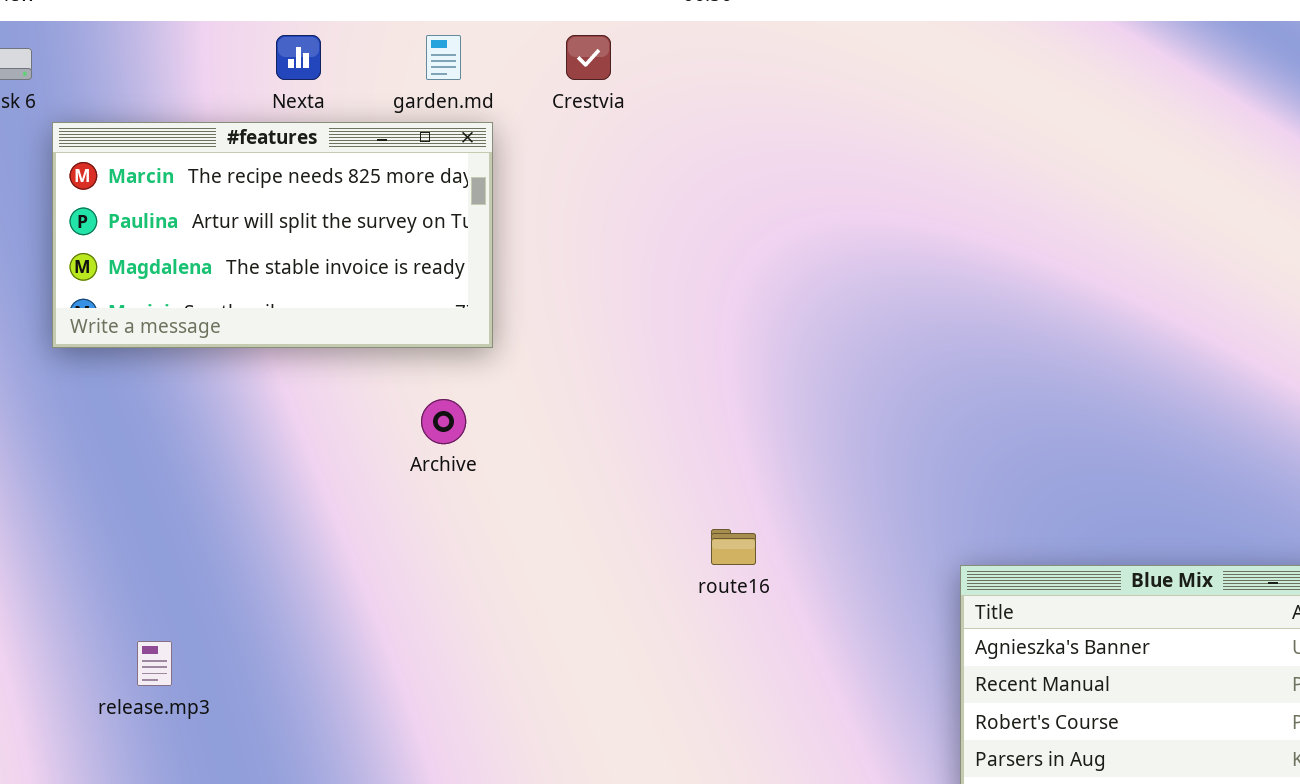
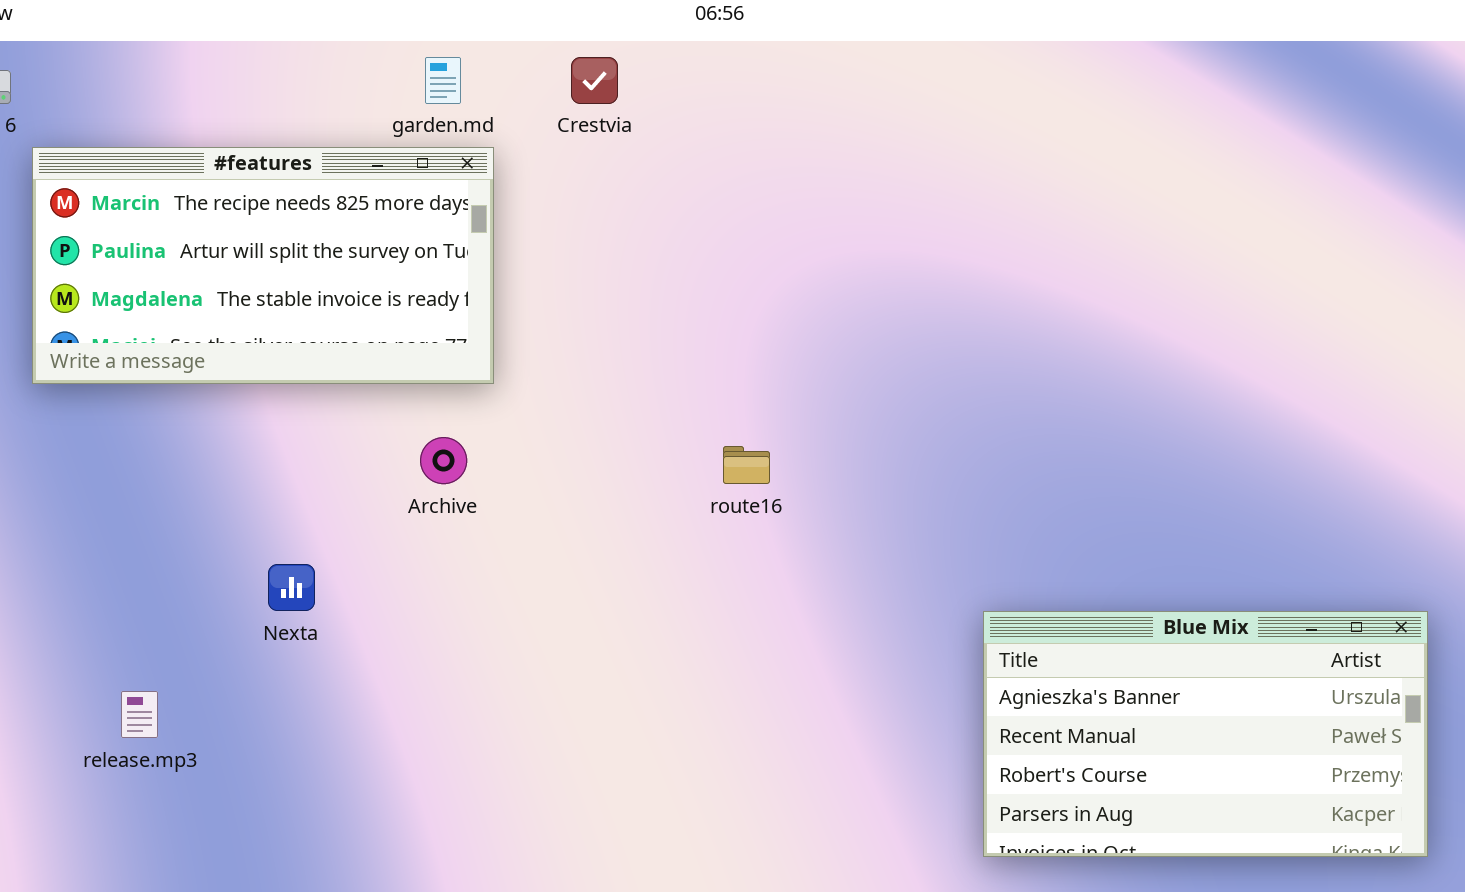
Nexta: [276,35,321,80] -> [268,564,315,611], moved
route16: [711,529,756,565] -> [723,446,770,484], moved

